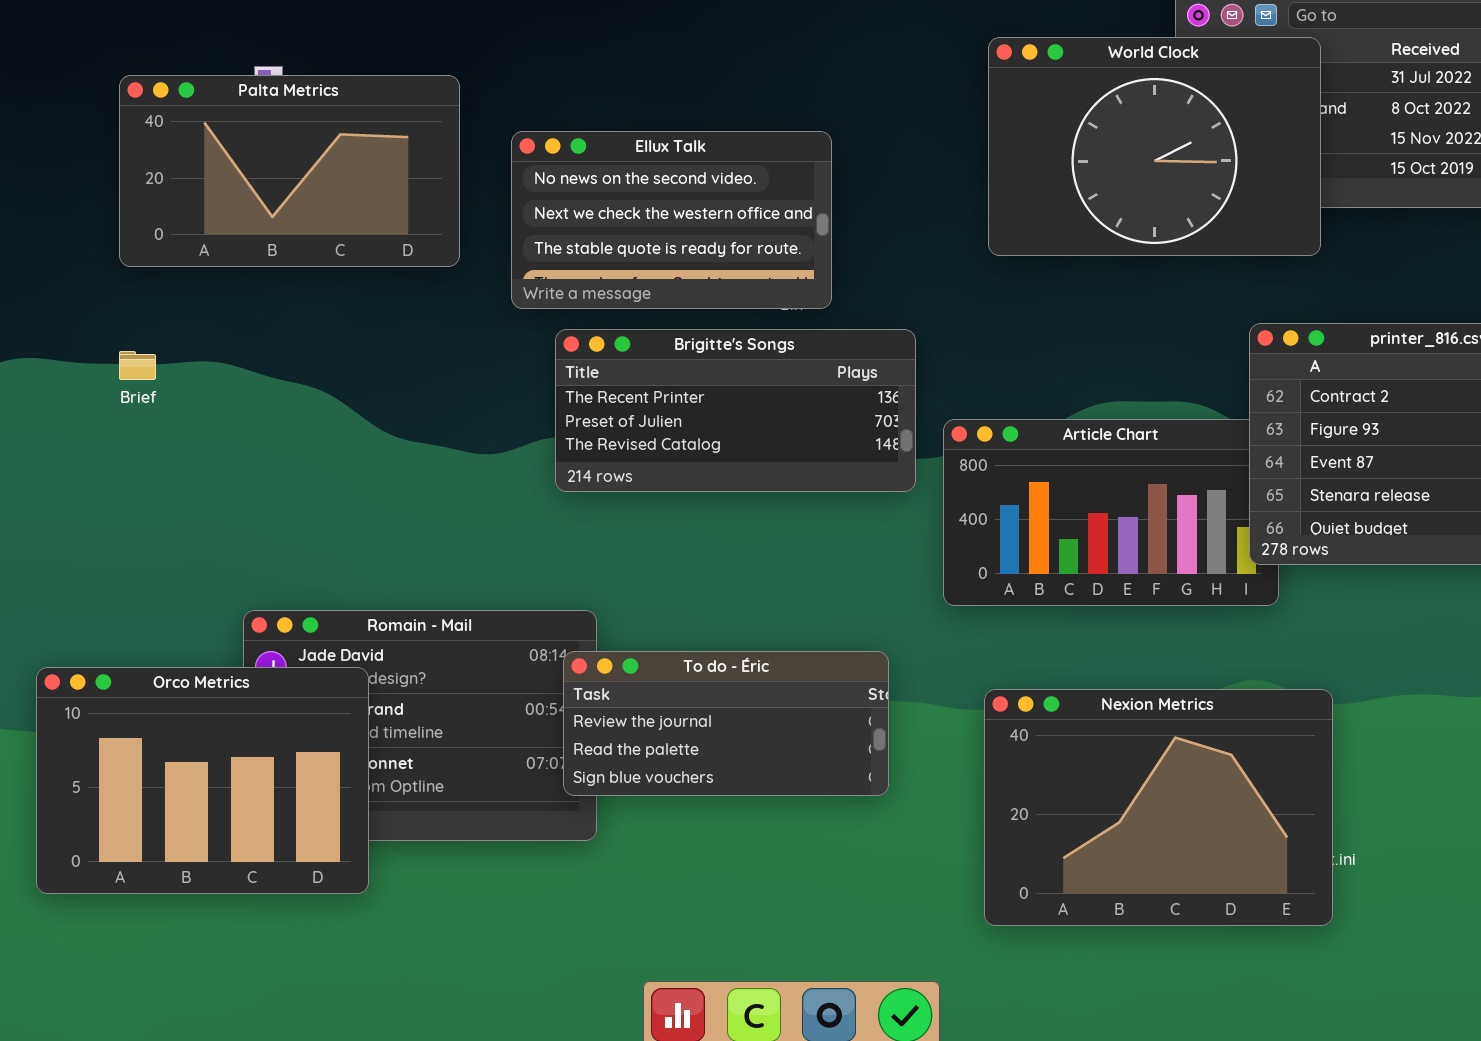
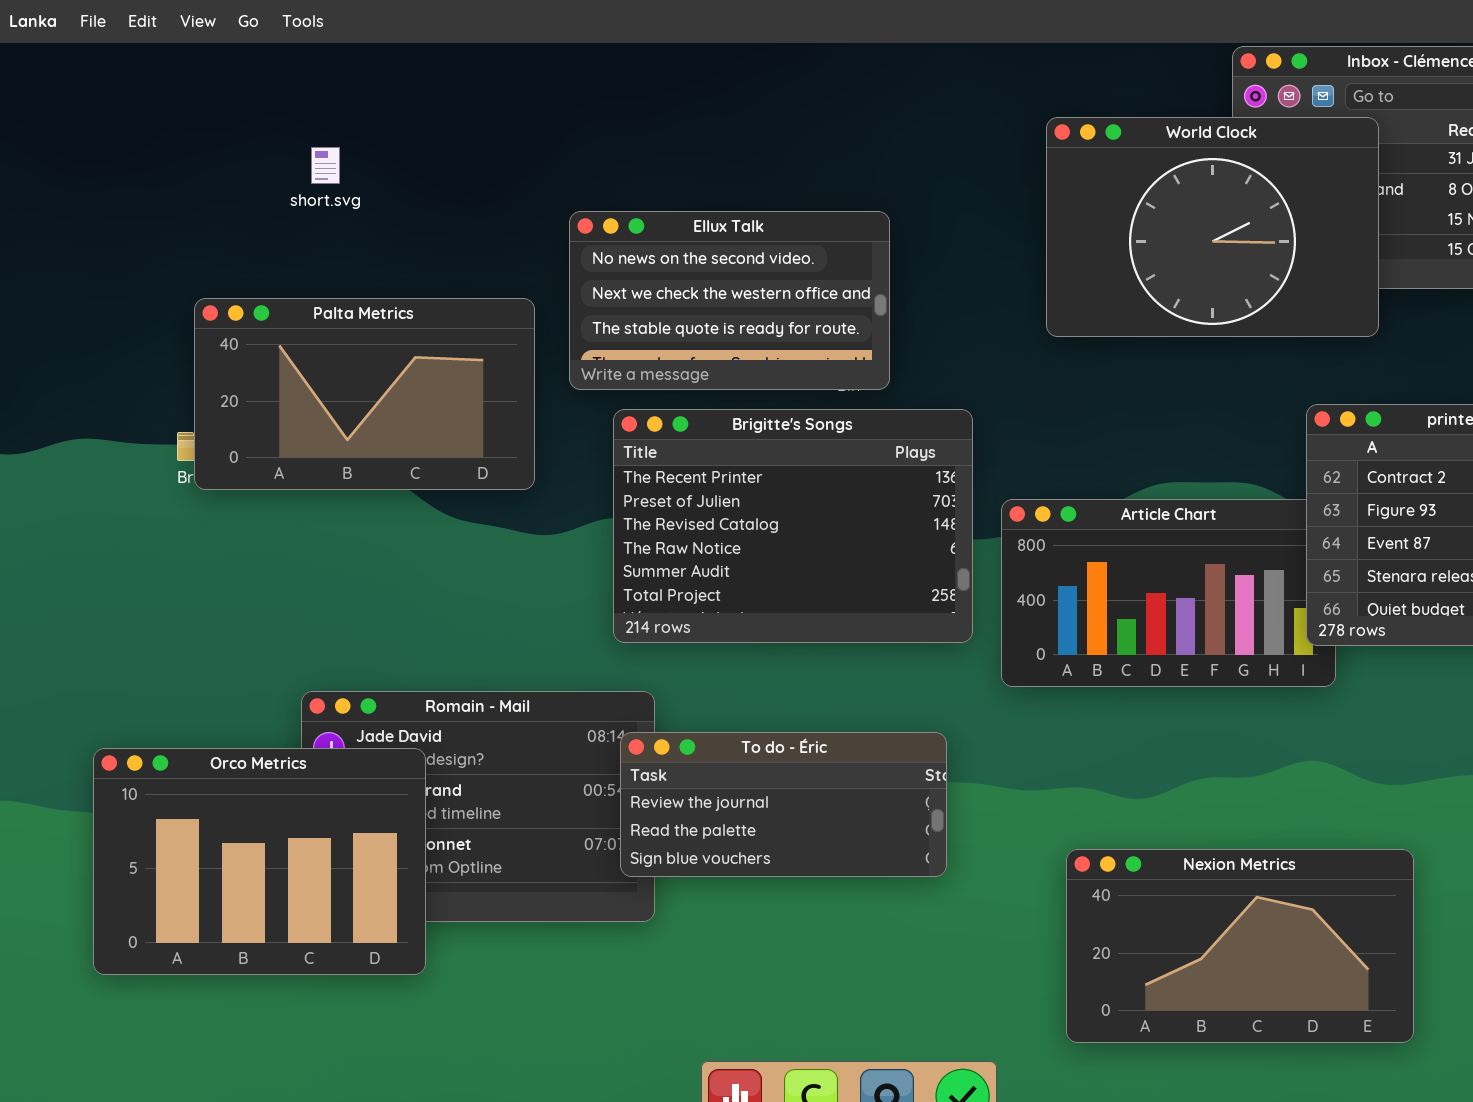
Palta Metrics: [119,75,460,267] -> [194,298,535,490], moved
Brigitte's Songs: [555,329,916,492] -> [613,409,973,643], resized
Nexion Metrics: [984,689,1333,926] -> [1066,849,1414,1043], moved, resized

